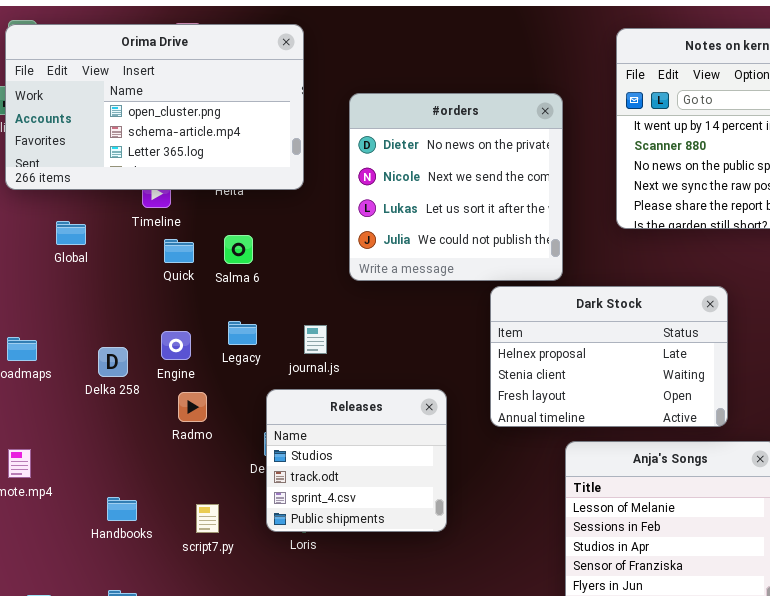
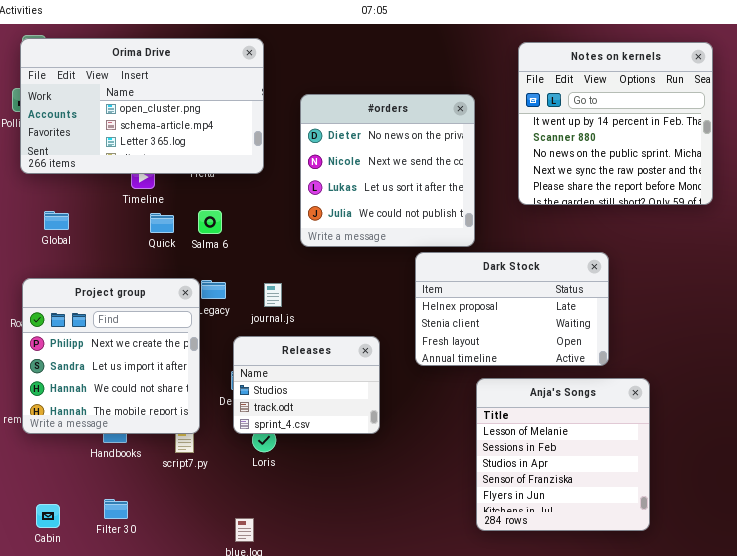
Global: [56,221,86,245] -> [44,211,69,230], moved
Project group: none -> [22,278,200,434], opened
Releases: [266,389,447,532] -> [233,336,380,434], resized

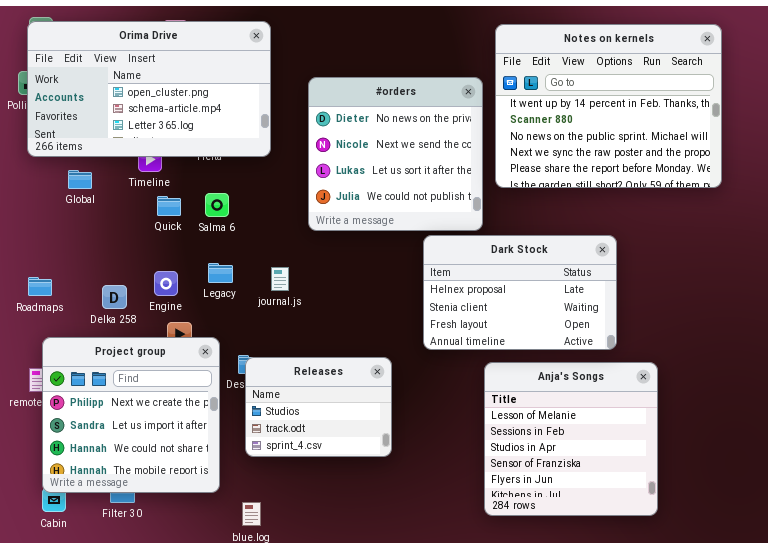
Notes on kernels: [518,42,713,205] -> [495,24,722,188], resized
Global: [44,211,69,230] -> [68,170,92,189], moved
Project group: [22,278,200,434] -> [42,337,220,493], moved
Releases: [233,336,380,434] -> [245,357,392,457], moved

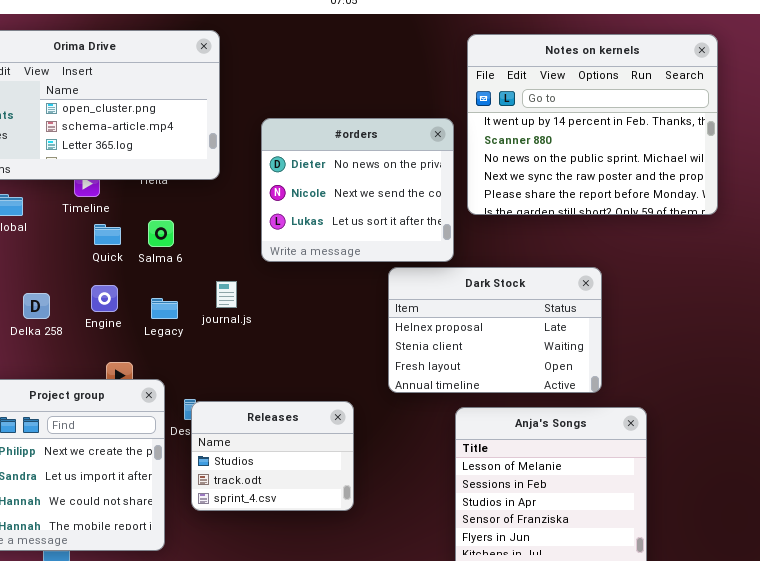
#orders: [308,77,483,231] -> [261,118,454,262], resized
journal.js: [271,267,289,291] -> [216,281,237,308], moved
Engine: [154,271,178,296] -> [91,285,118,312], moved
Delka 258: [102,285,127,309] -> [23,293,50,319], moved

